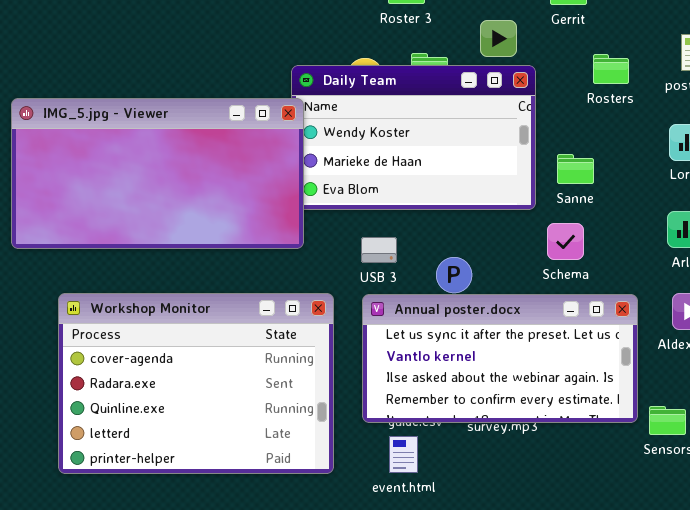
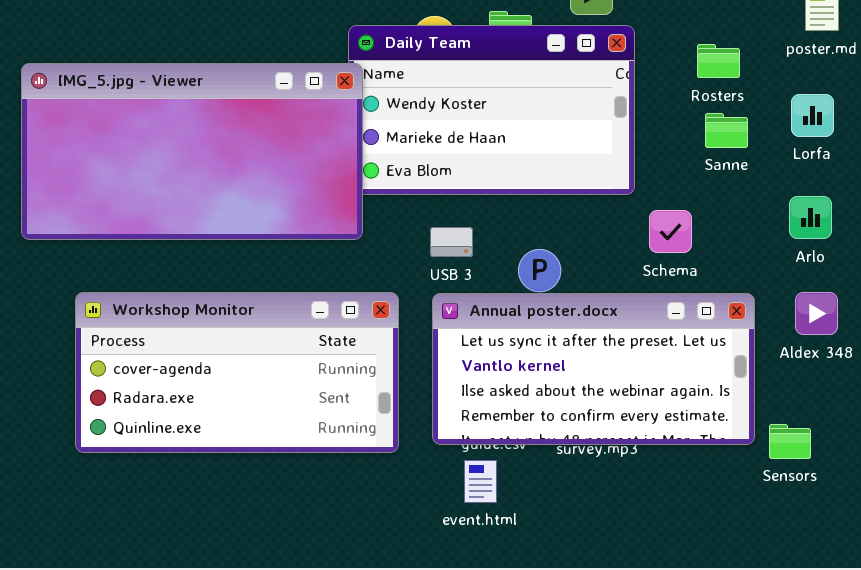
Rosters: [593,54,629,84] -> [697,44,740,78], moved
Sanne: [557,154,594,184] -> [705,113,748,148], moved
Workshop Monitor: [58,293,334,474] -> [75,292,399,453], resized

